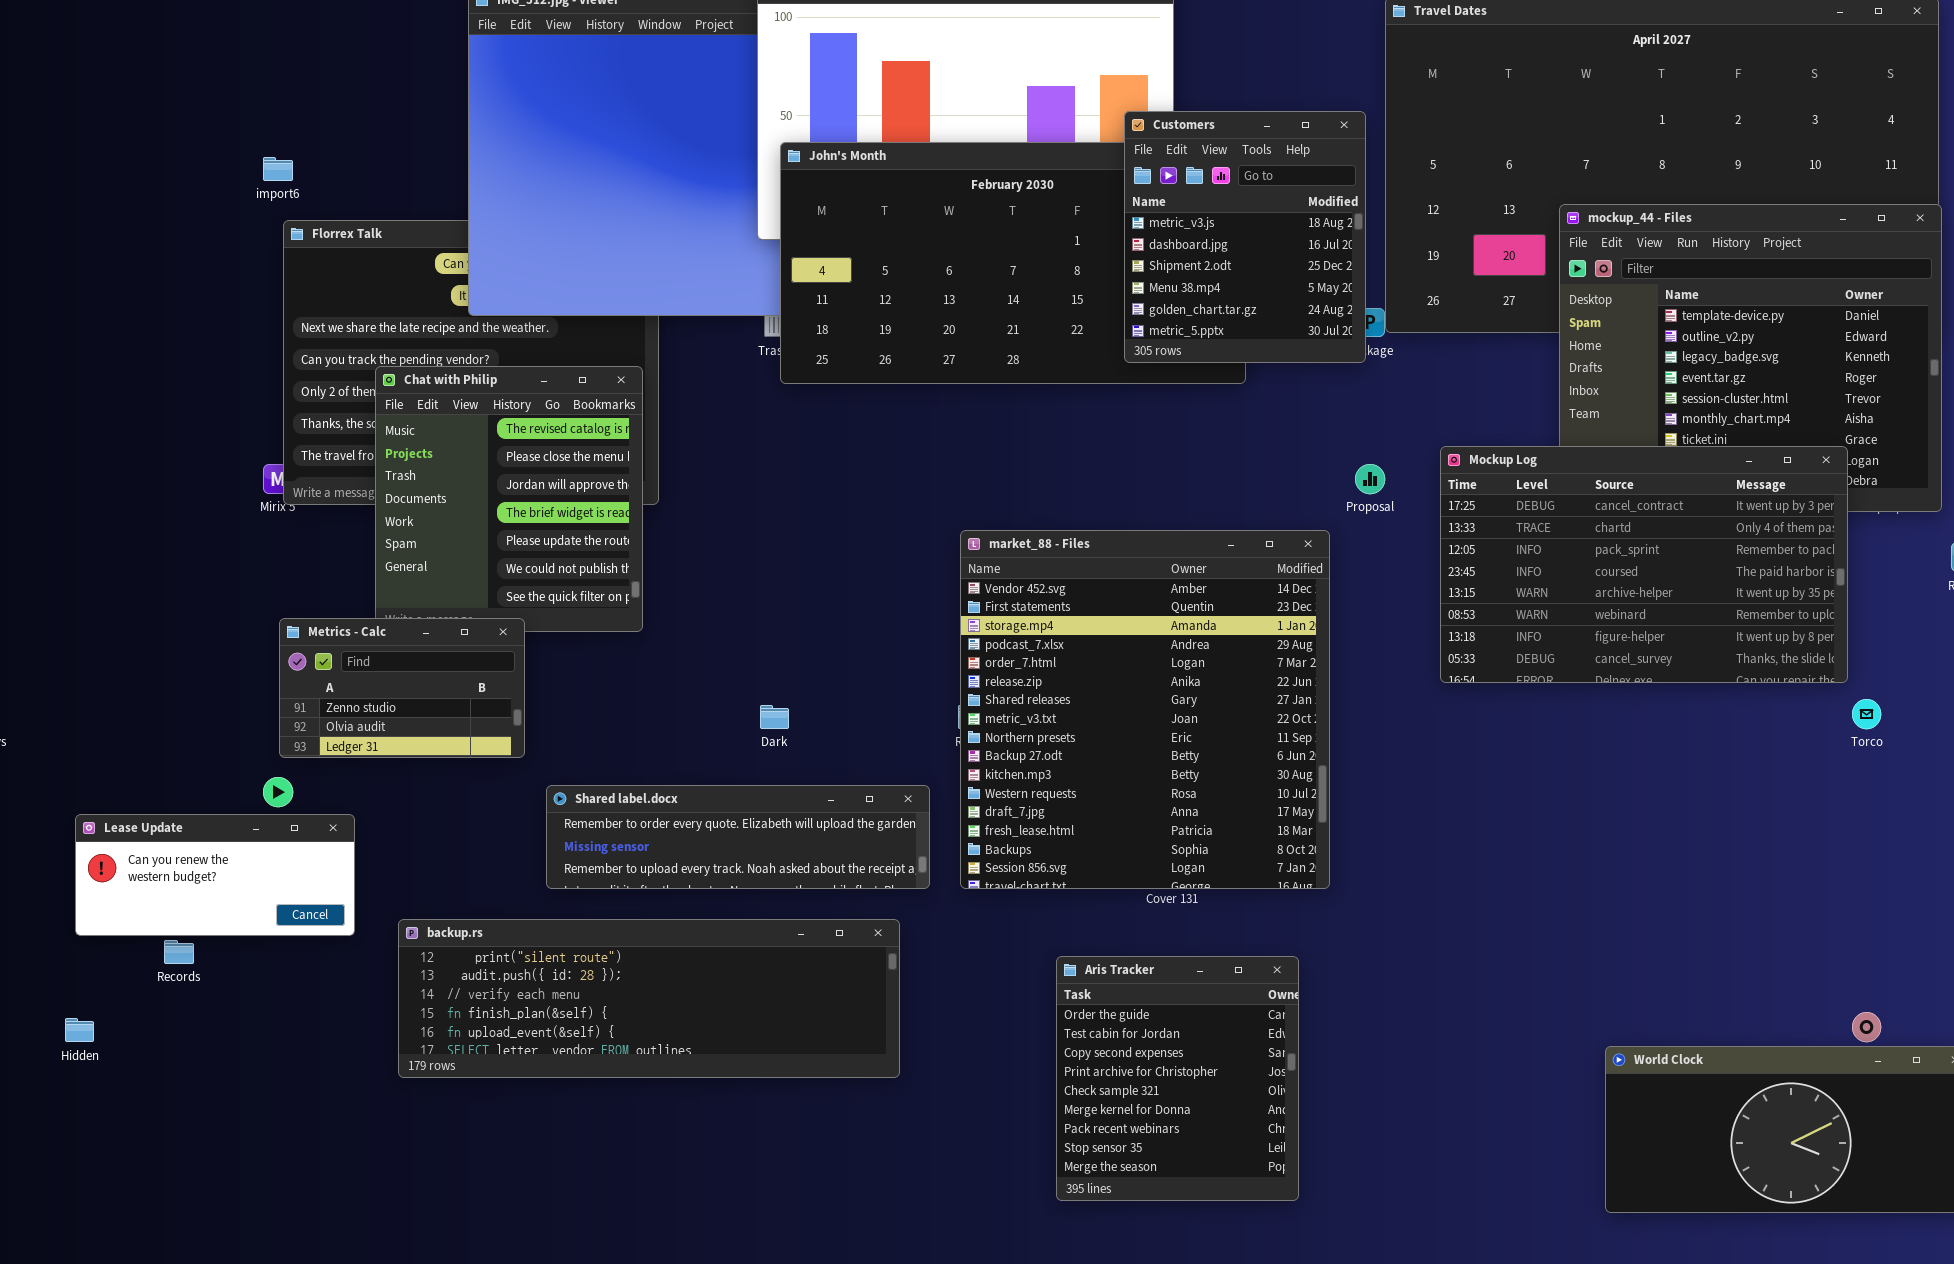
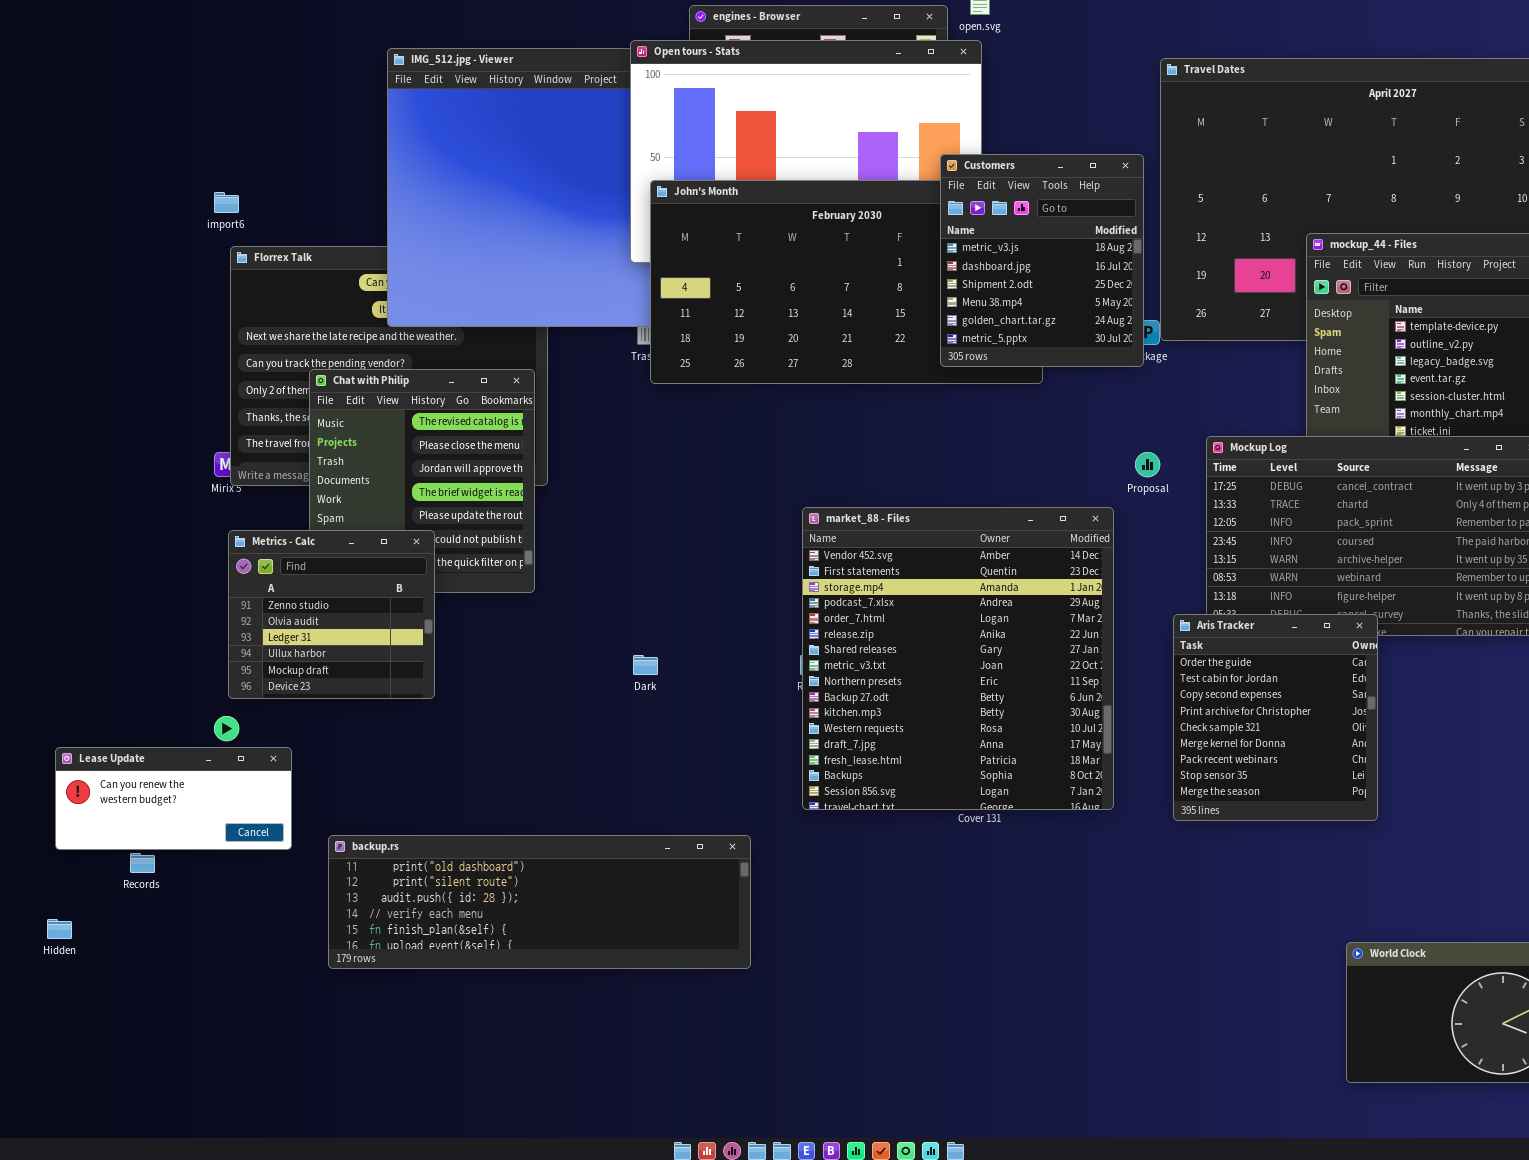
Metrics - Calc: [279,618,525,758] -> [228,530,435,699], resized
Shared label.docx: [546,785,930,889] -> none, closed
backup.rs: [398,919,900,1078] -> [328,835,751,969], scrolled up 1 row
Aris Tracker: [1056,956,1299,1201] -> [1173,614,1378,821], moved

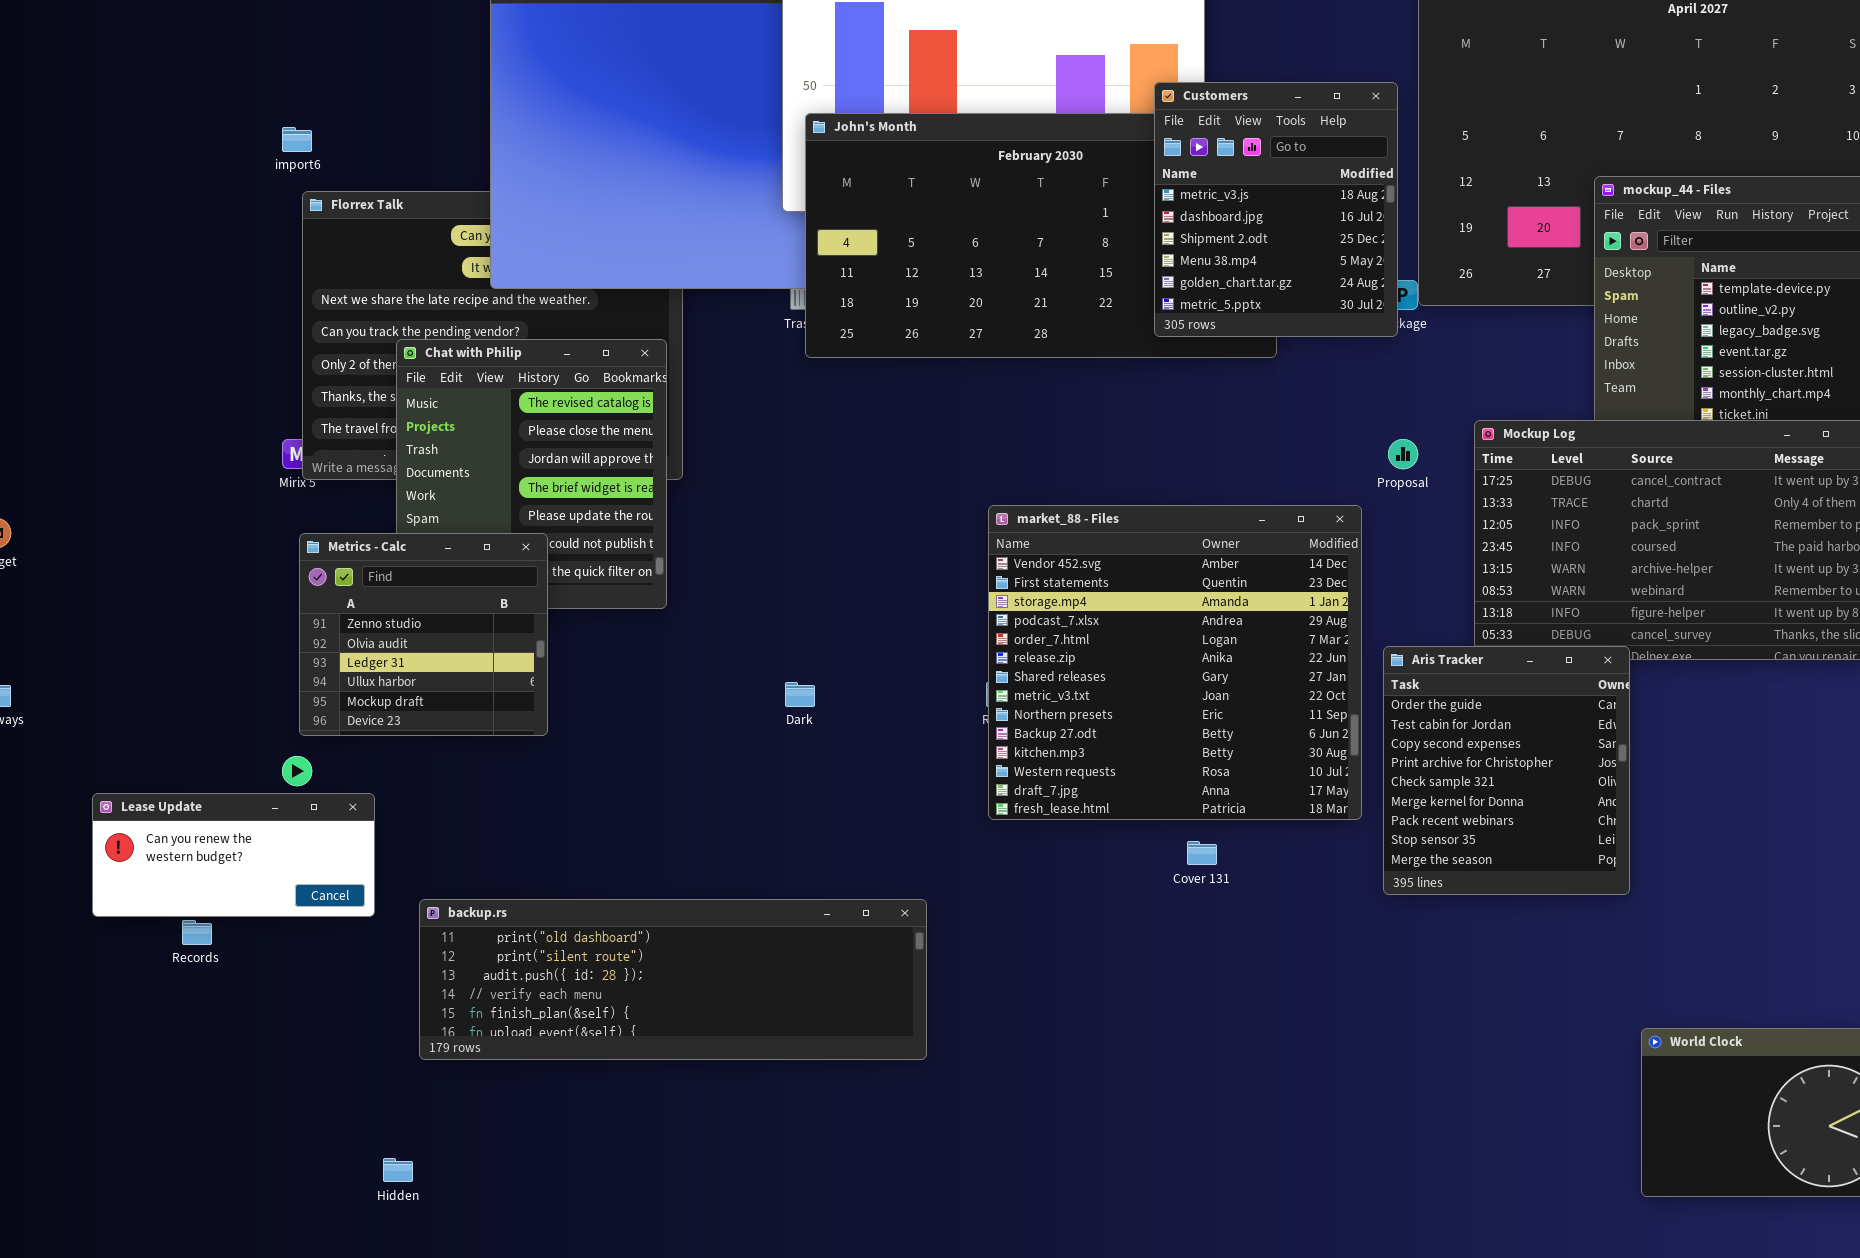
market_88 - Files: [802,507,1114,810] -> [988,505,1362,820], resized
Aris Tracker: [1173,614,1378,821] -> [1383,646,1630,895], moved
Hidden: [47,919,72,939] -> [383,1158,413,1182], moved

